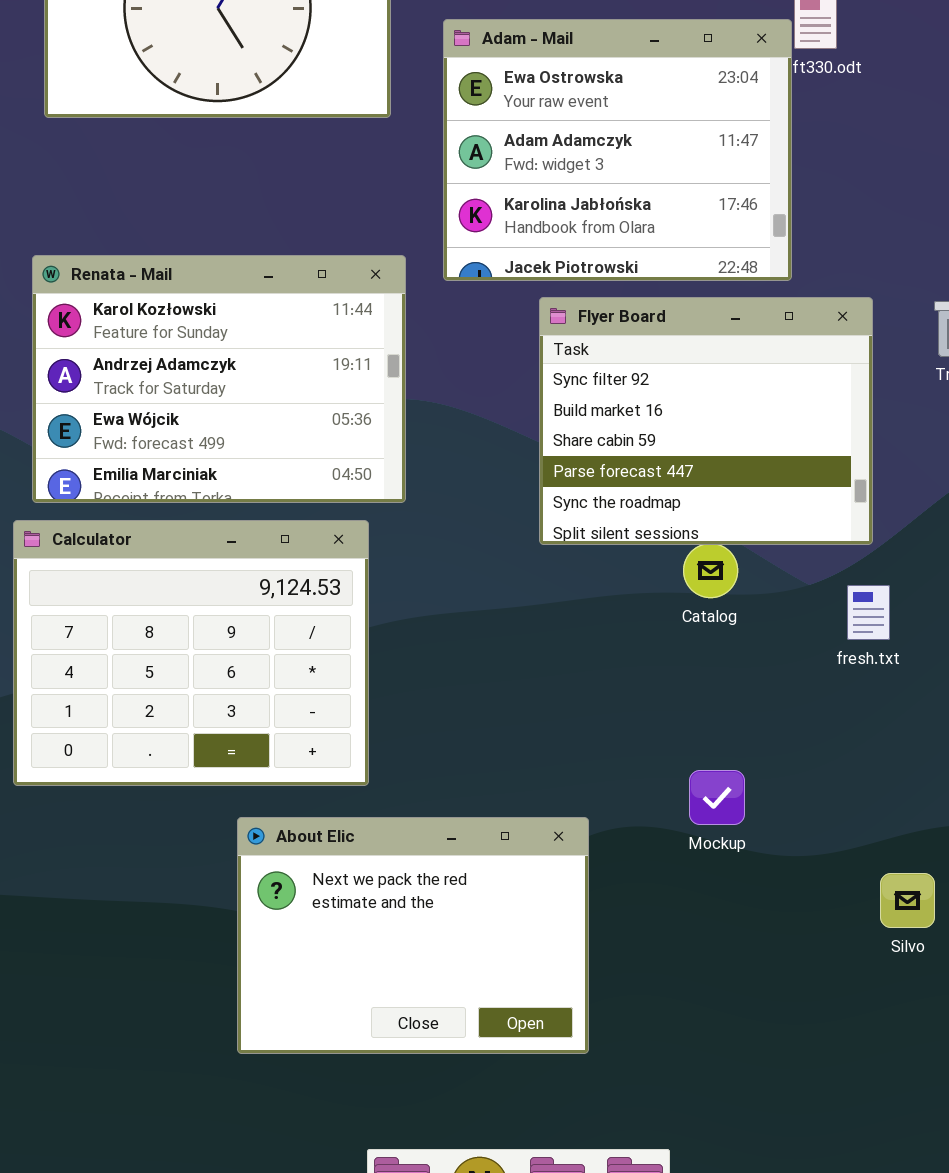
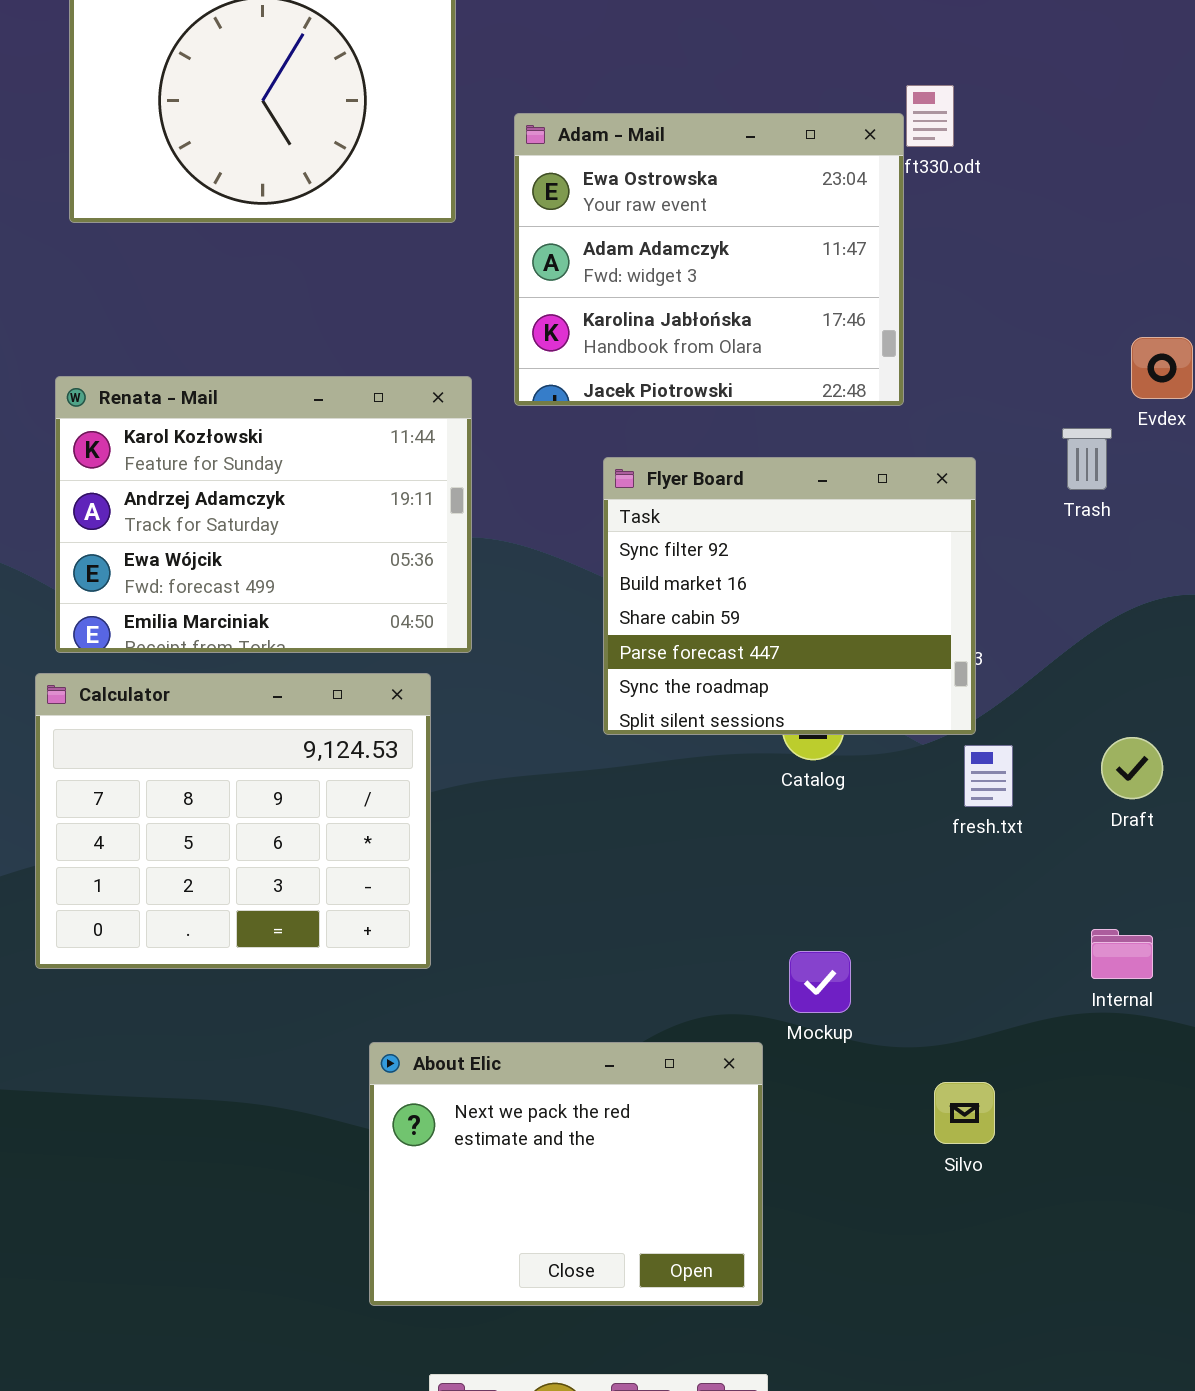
Flyer Board: [539,297,873,545] -> [603,457,976,735], moved
About Elic: [237,817,589,1054] -> [369,1042,763,1306], moved
Silvo: [880,873,935,928] -> [934,1082,995,1144], moved

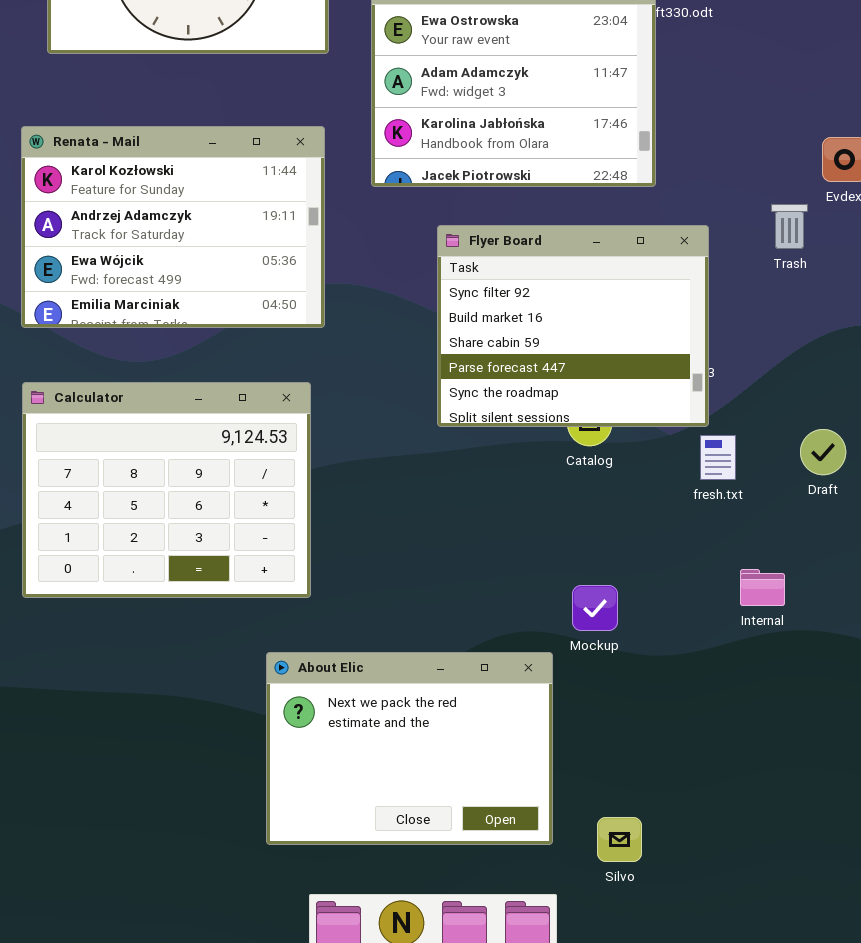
Renata - Mail: [55,376,472,653] -> [21,126,325,328], moved
Internal: [1091,929,1153,979] -> [740,569,785,606], moved
Silvo: [934,1082,995,1144] -> [597,817,642,862], moved

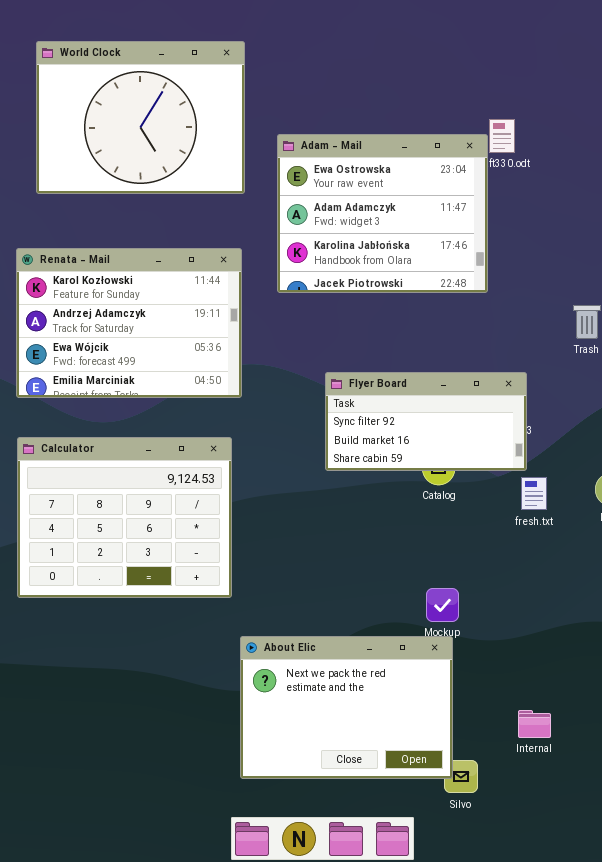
Flyer Board: [437,225,709,427] -> [325,372,527,471], resized
Internal: [740,569,785,606] -> [518,710,551,738], moved
About Elic: [266,652,553,845] -> [240,636,453,779], moved

